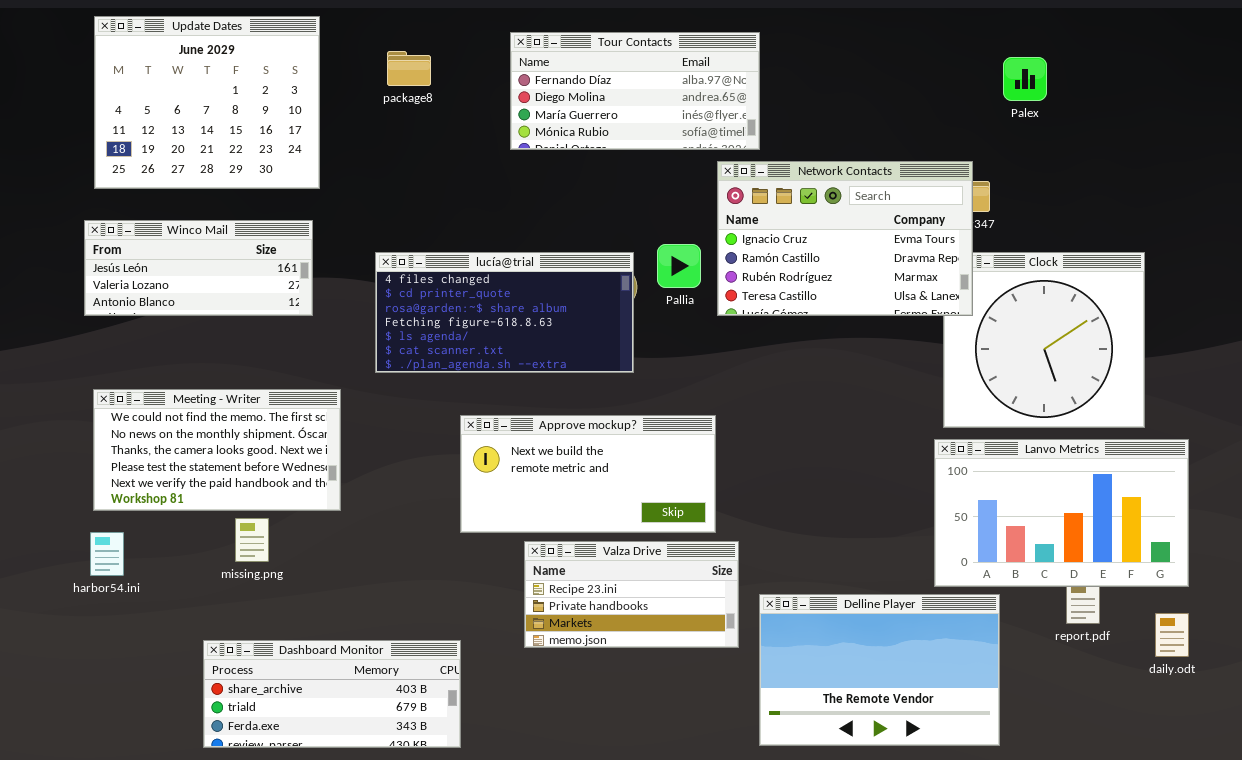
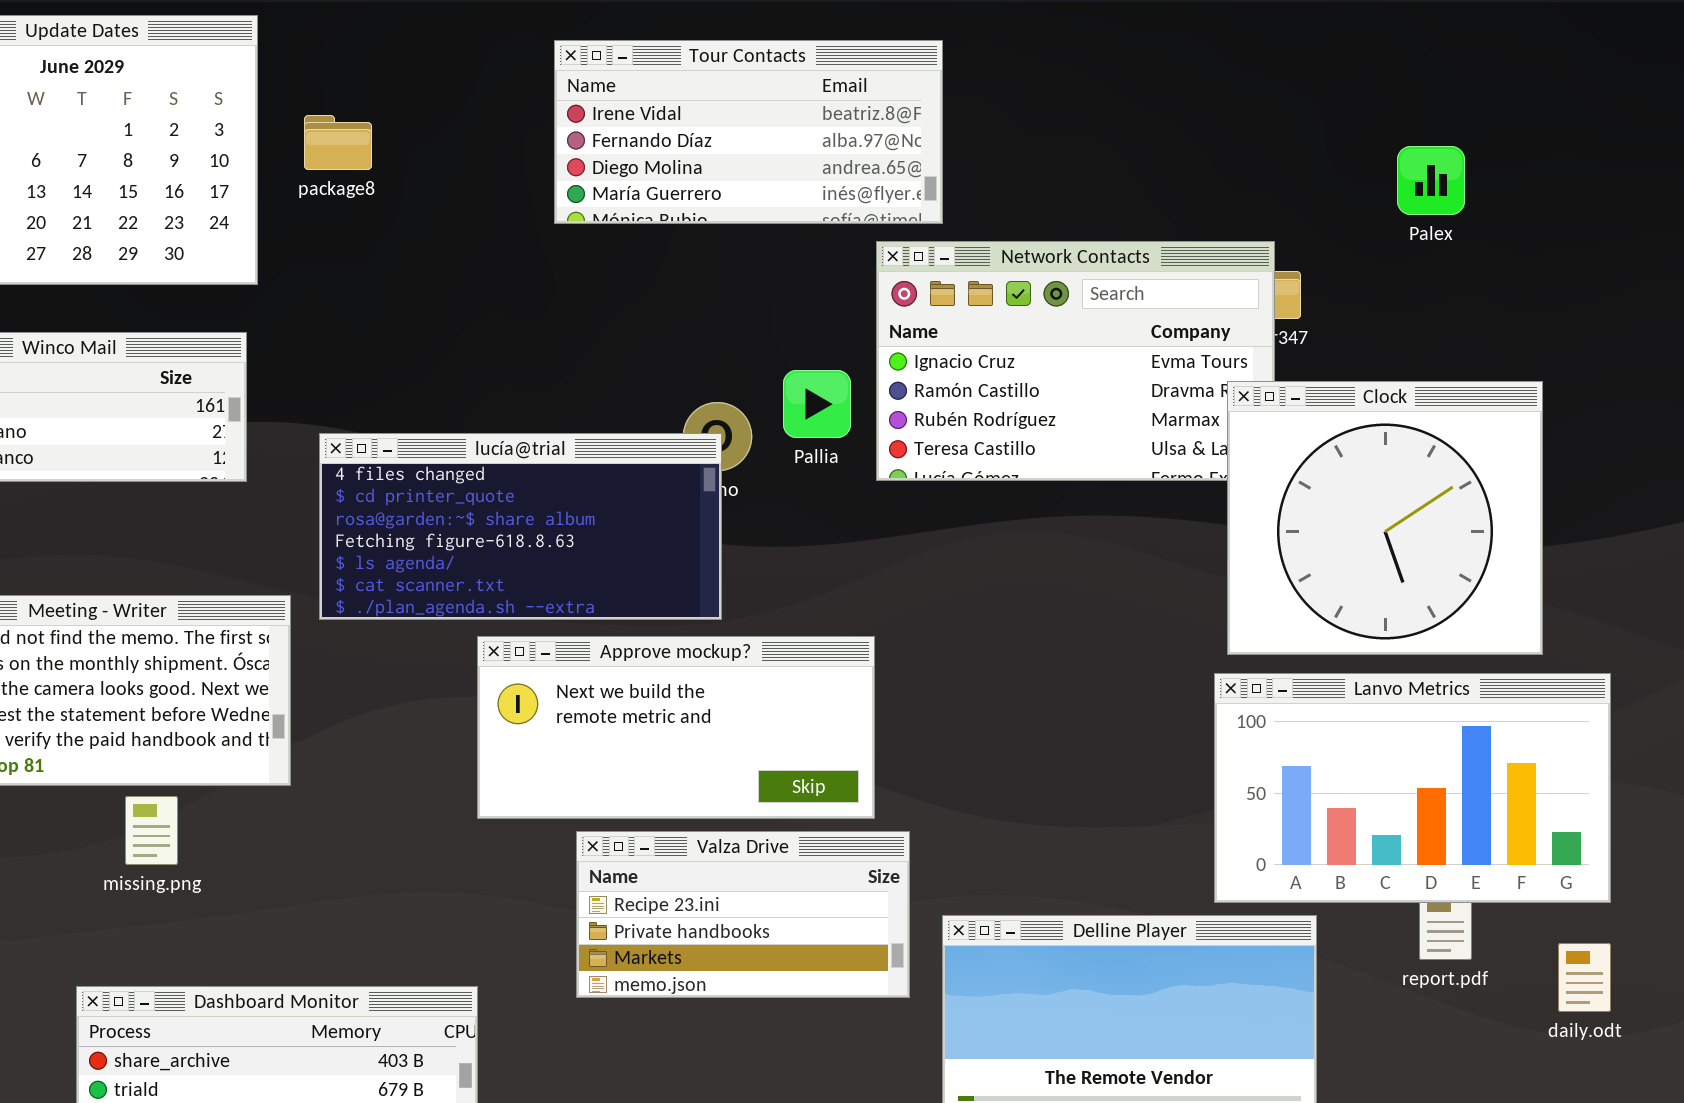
Tour Contacts: [510,32,760,150] -> [554,40,943,224], scrolled up 1 row
package8: [387,51,431,86] -> [304,115,372,170], moved
Palex: [1003,57,1047,101] -> [1397,146,1465,215], moved
Clock: [943,252,1145,428] -> [1227,381,1543,655], raised
lucía@trial: [375,252,634,373] -> [319,433,722,620], moved

